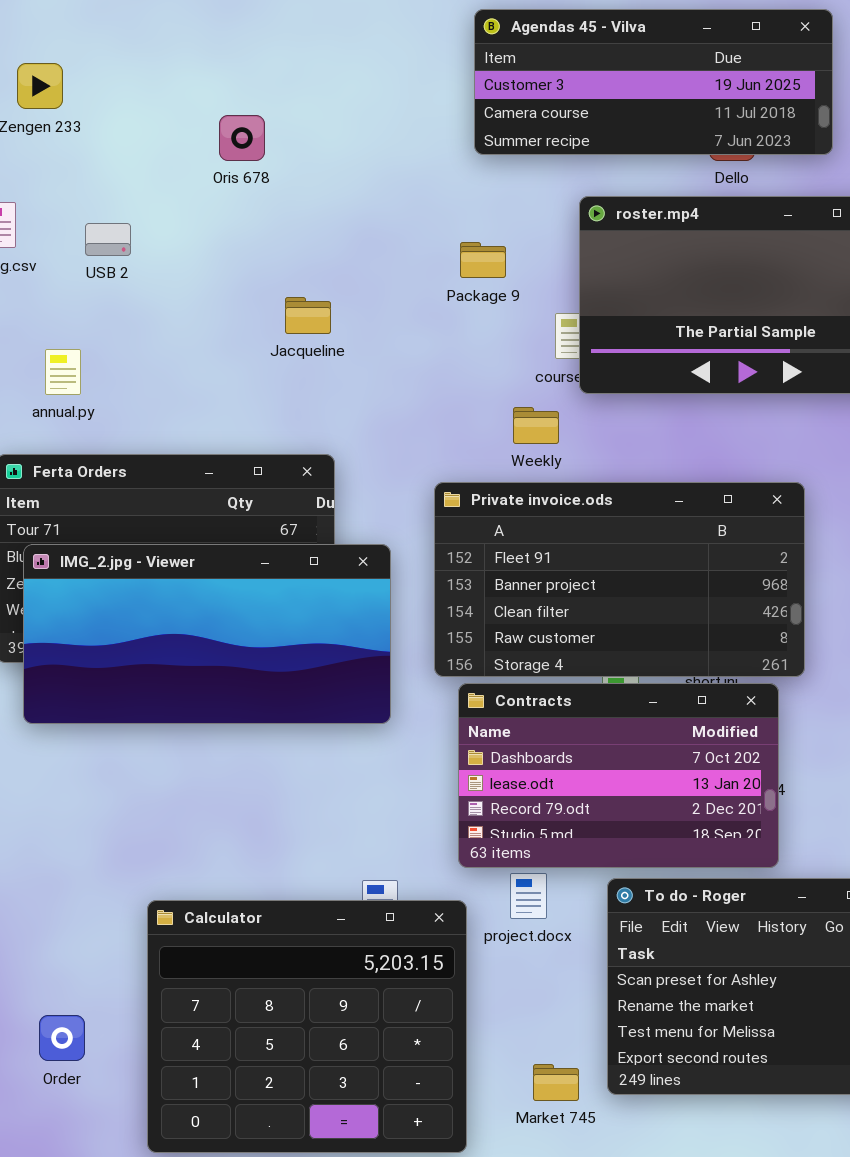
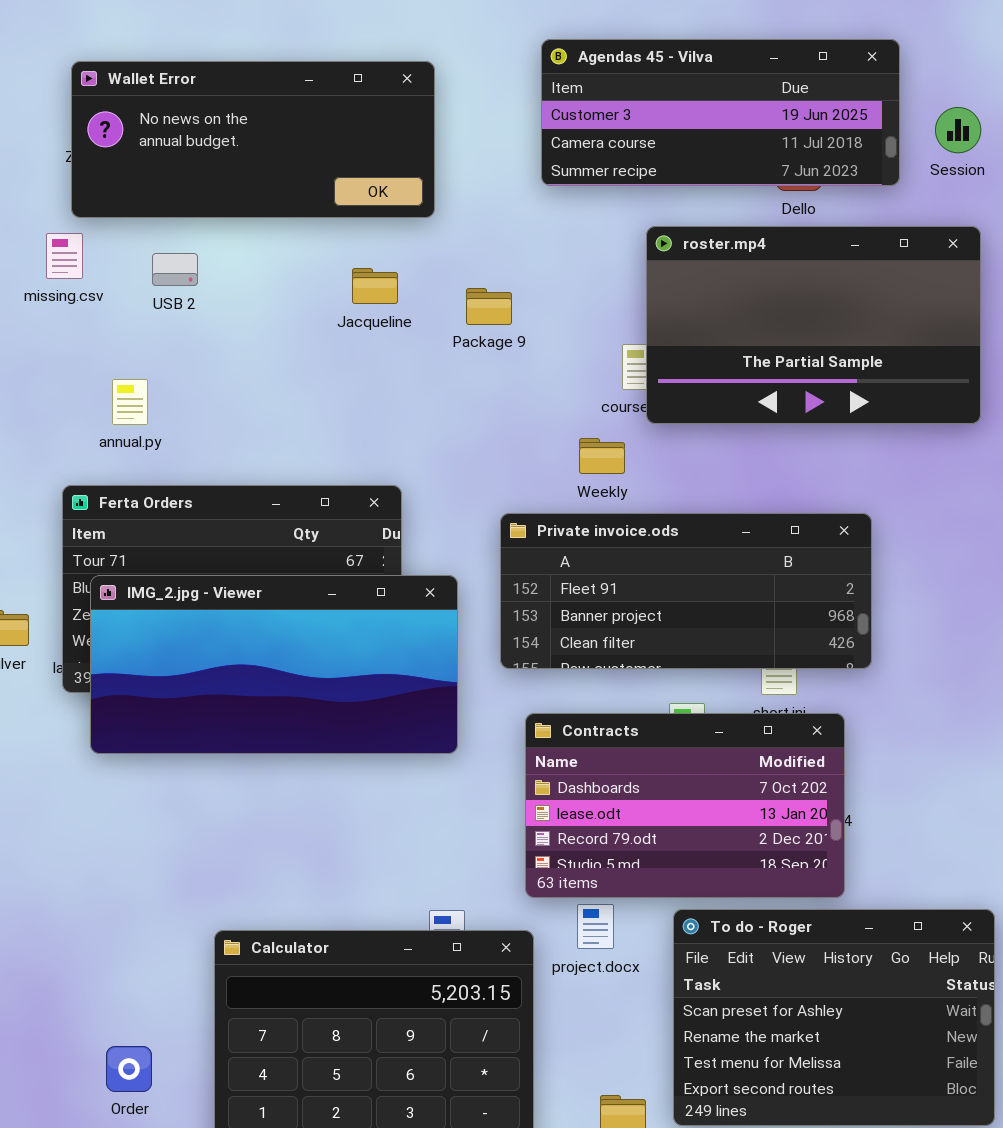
Wallet Error: none -> [71,61,435,218], opened
Package 9: [460,242,506,278] -> [466,288,512,325], moved
Jacqueline: [285,297,331,334] -> [352,268,398,304], moved
Private invoice.ods: [434,482,805,677] -> [500,513,872,669], resized

